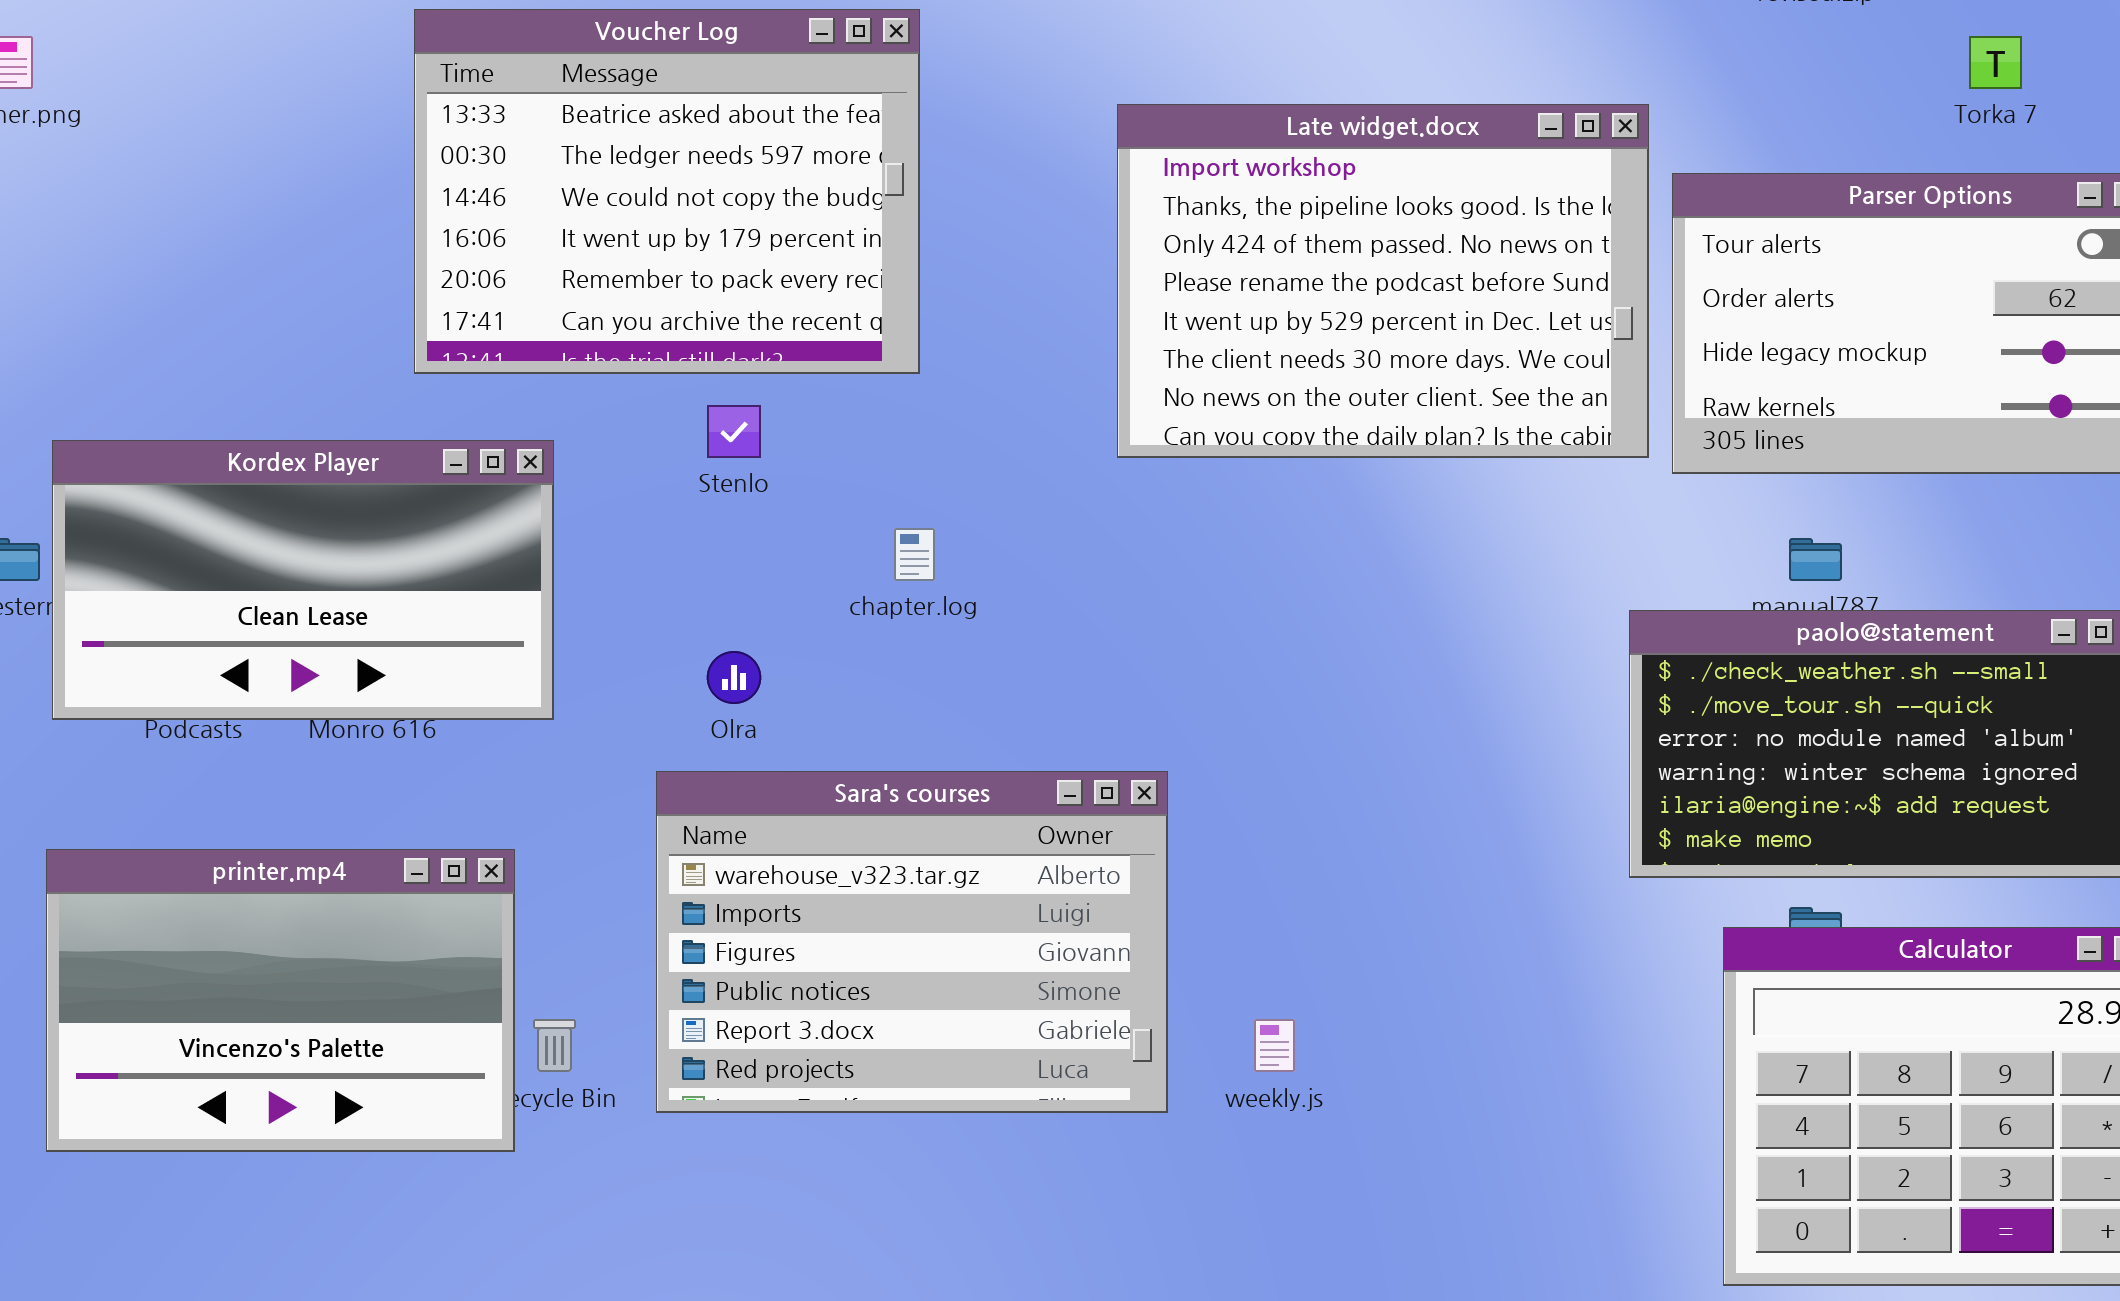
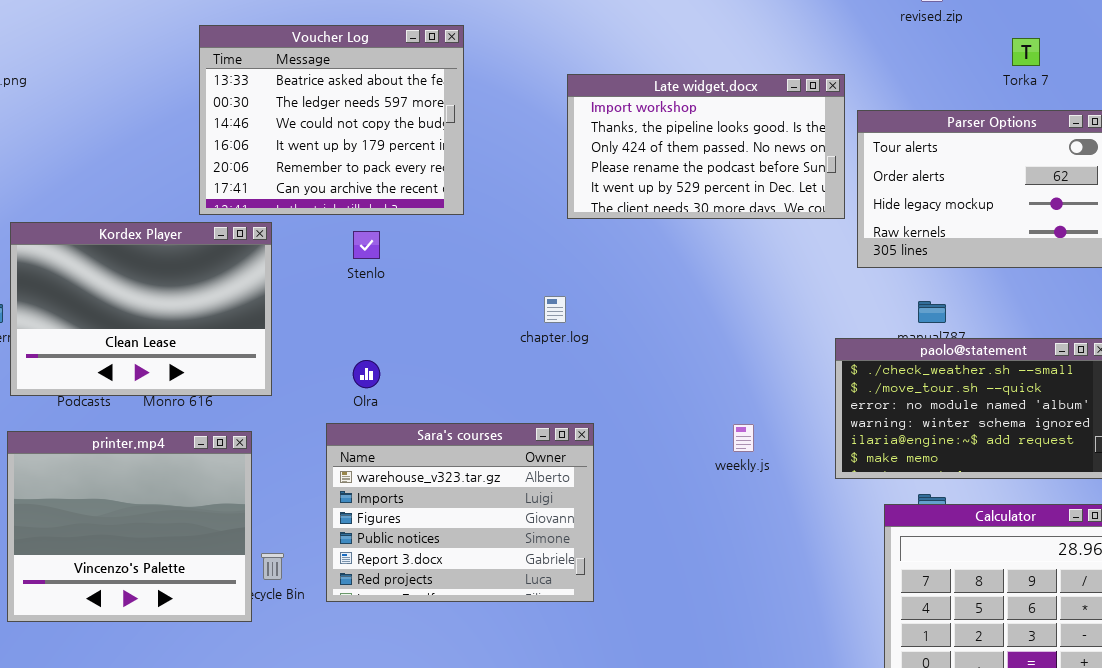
Late widget.docx: [1117,104,1649,458] -> [567,74,845,219], resized
Kordex Player: [52,440,554,720] -> [10,222,272,396], resized
chapter.log: [894,528,935,581] -> [544,296,566,323], moved
printer.mp4: [46,849,515,1152] -> [7,431,252,622], resized
weekly.js: [1254,1019,1295,1072] -> [733,424,754,452], moved

